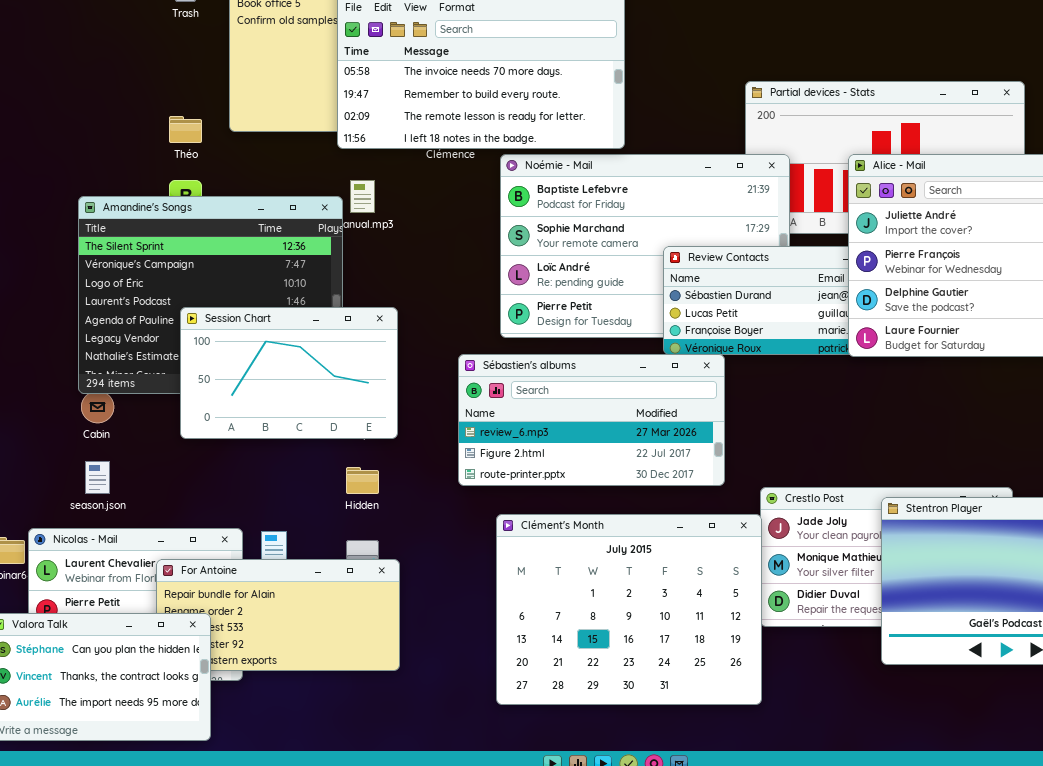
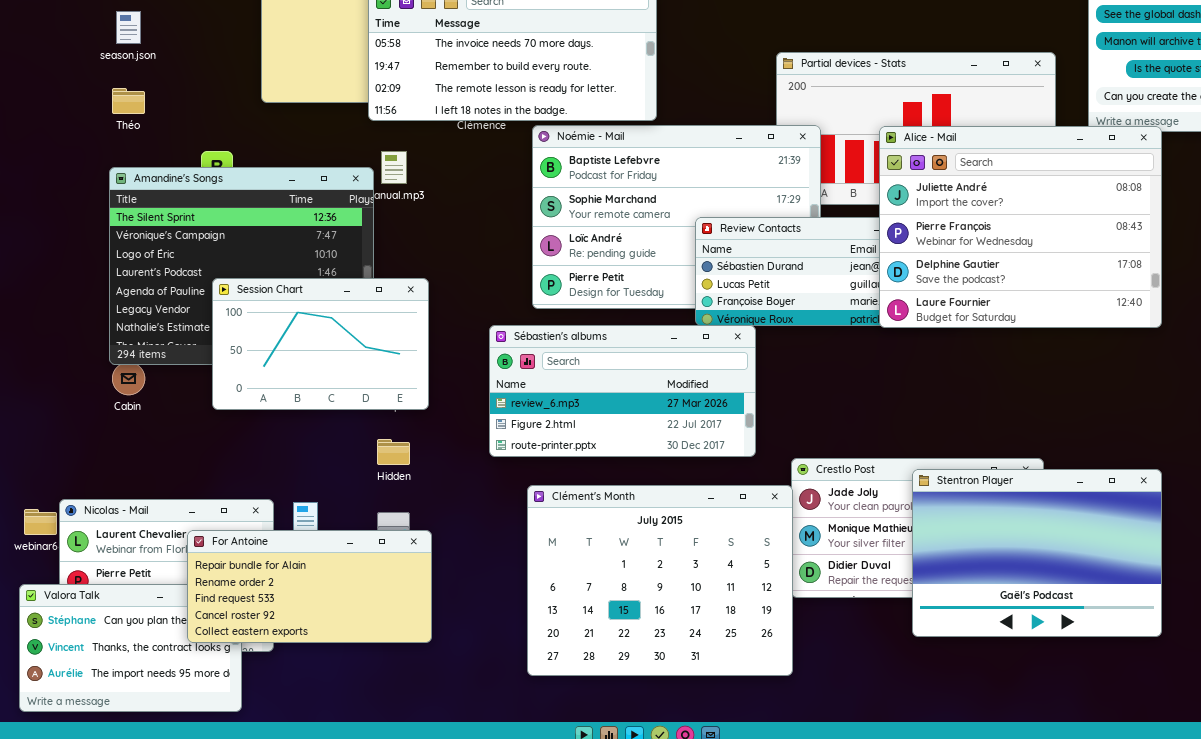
Théo: [169,116,202,143] -> [112,88,145,114], moved
season.json: [85,461,110,494] -> [116,11,141,44], moved
For Antoine: [156,559,400,671] -> [187,530,432,643], raised

